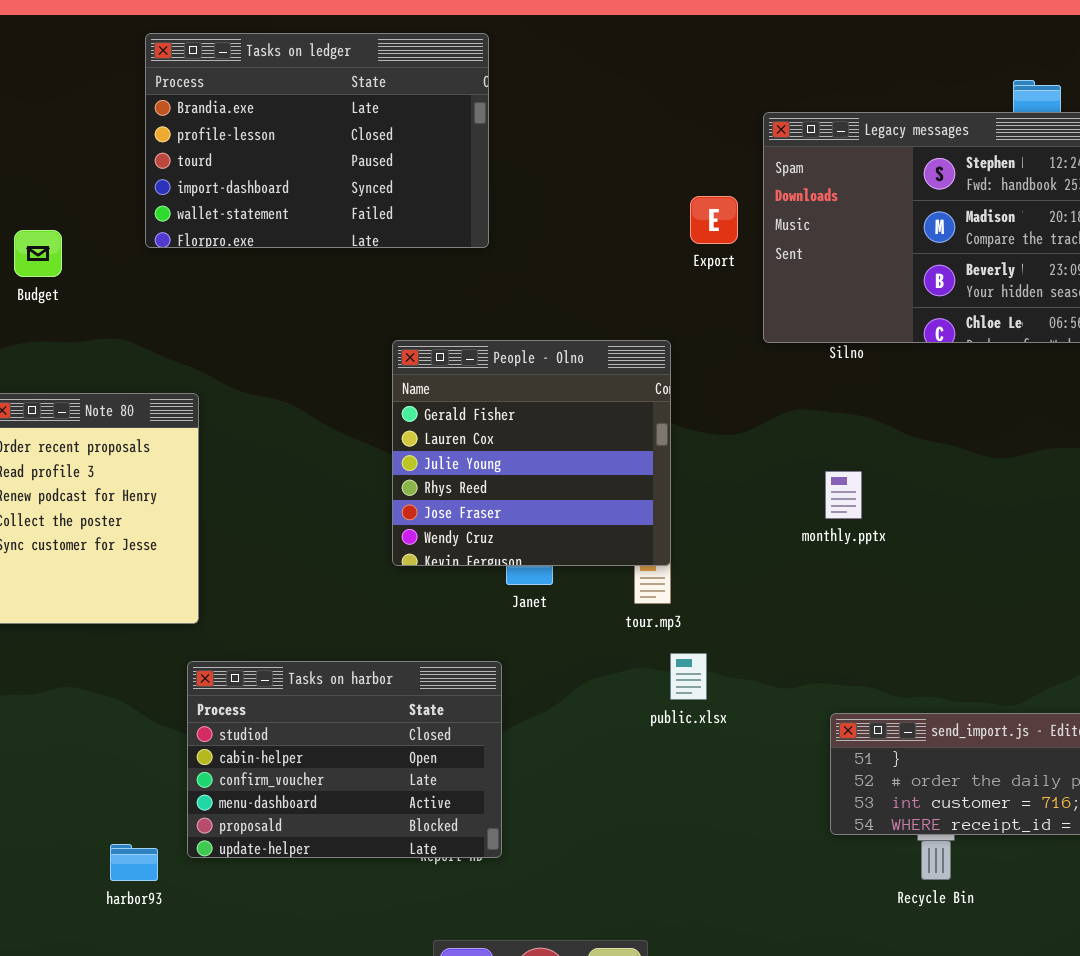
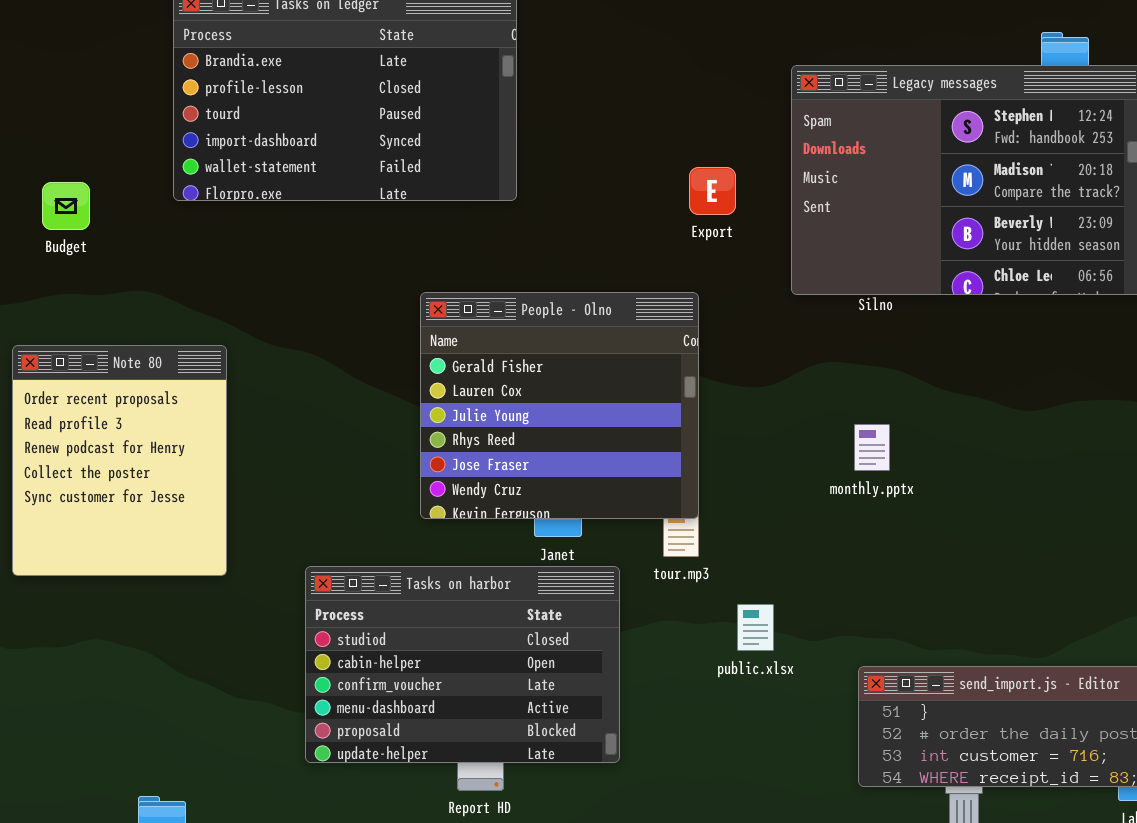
Export: [690,196,738,244] -> [689,167,736,215], moved
public.xlsx: [670,653,707,700] -> [737,604,774,651], moved
Tasks on harbor: [187,661,502,858] -> [305,566,620,763], moved

